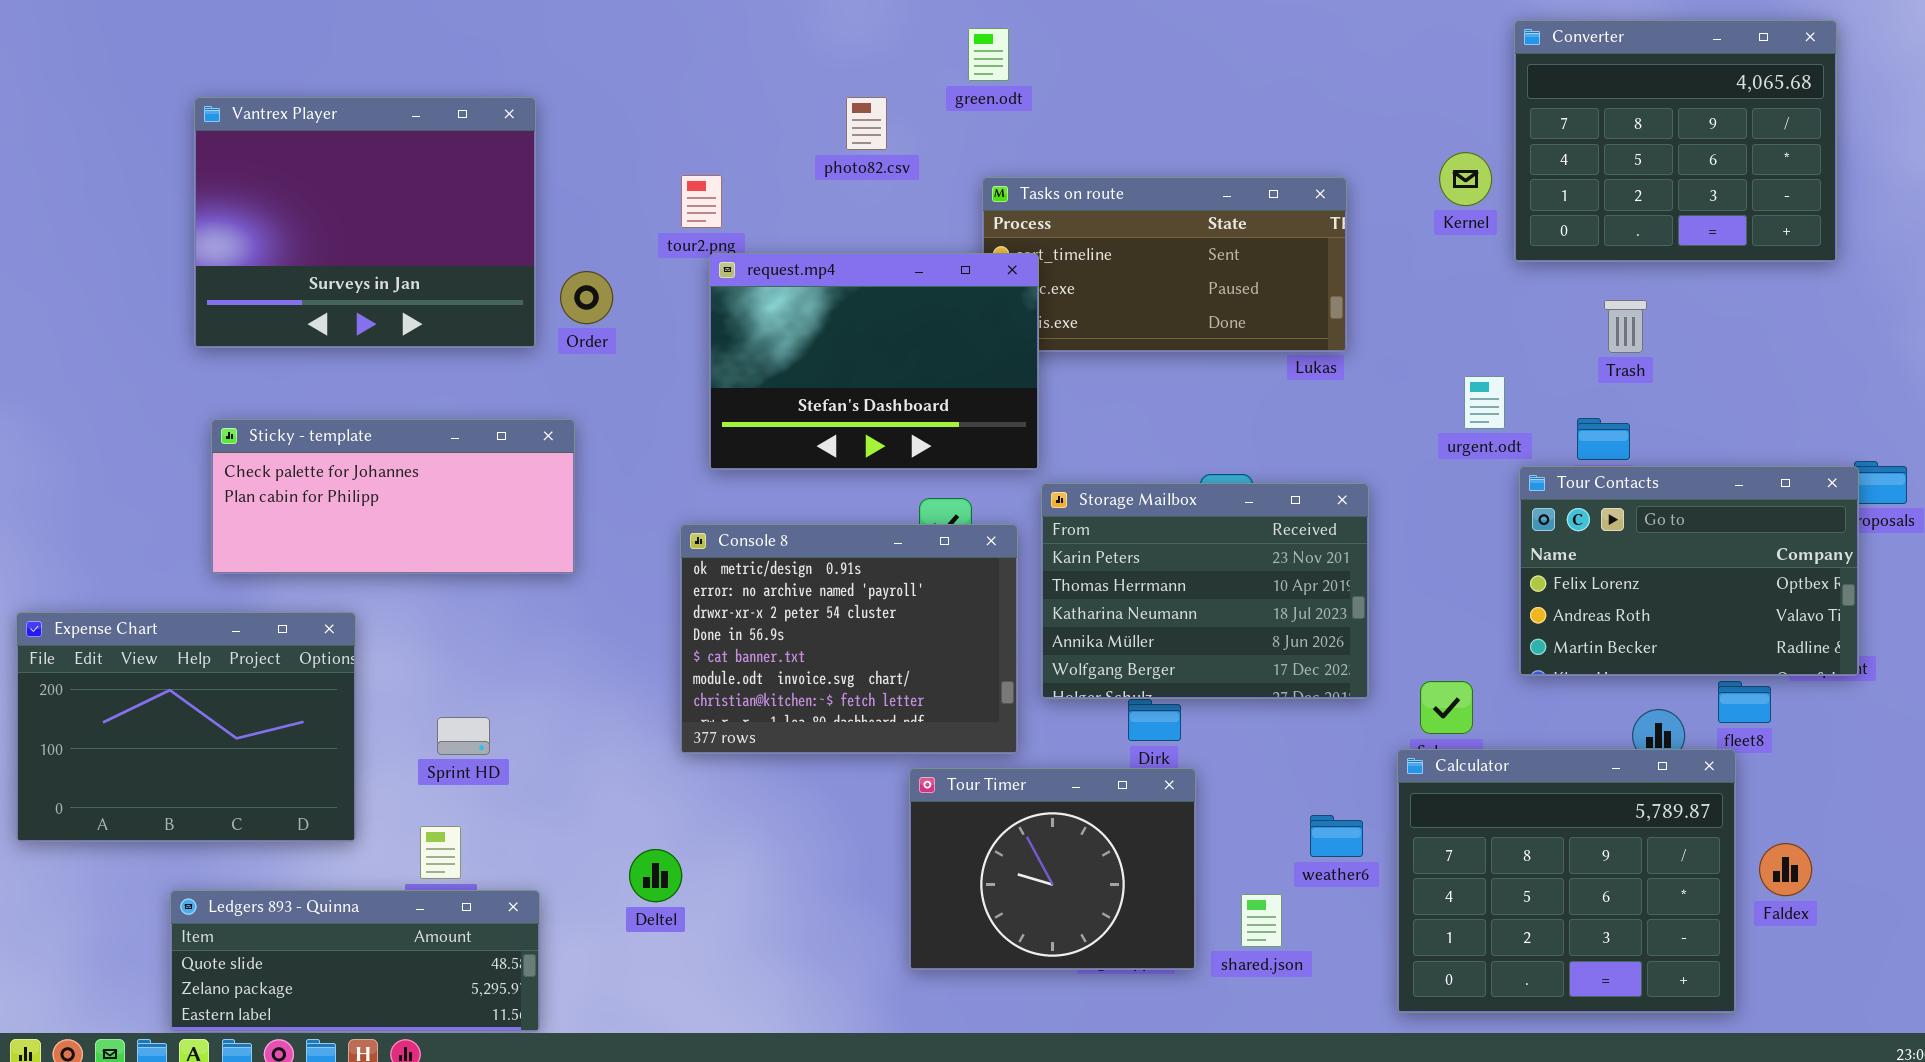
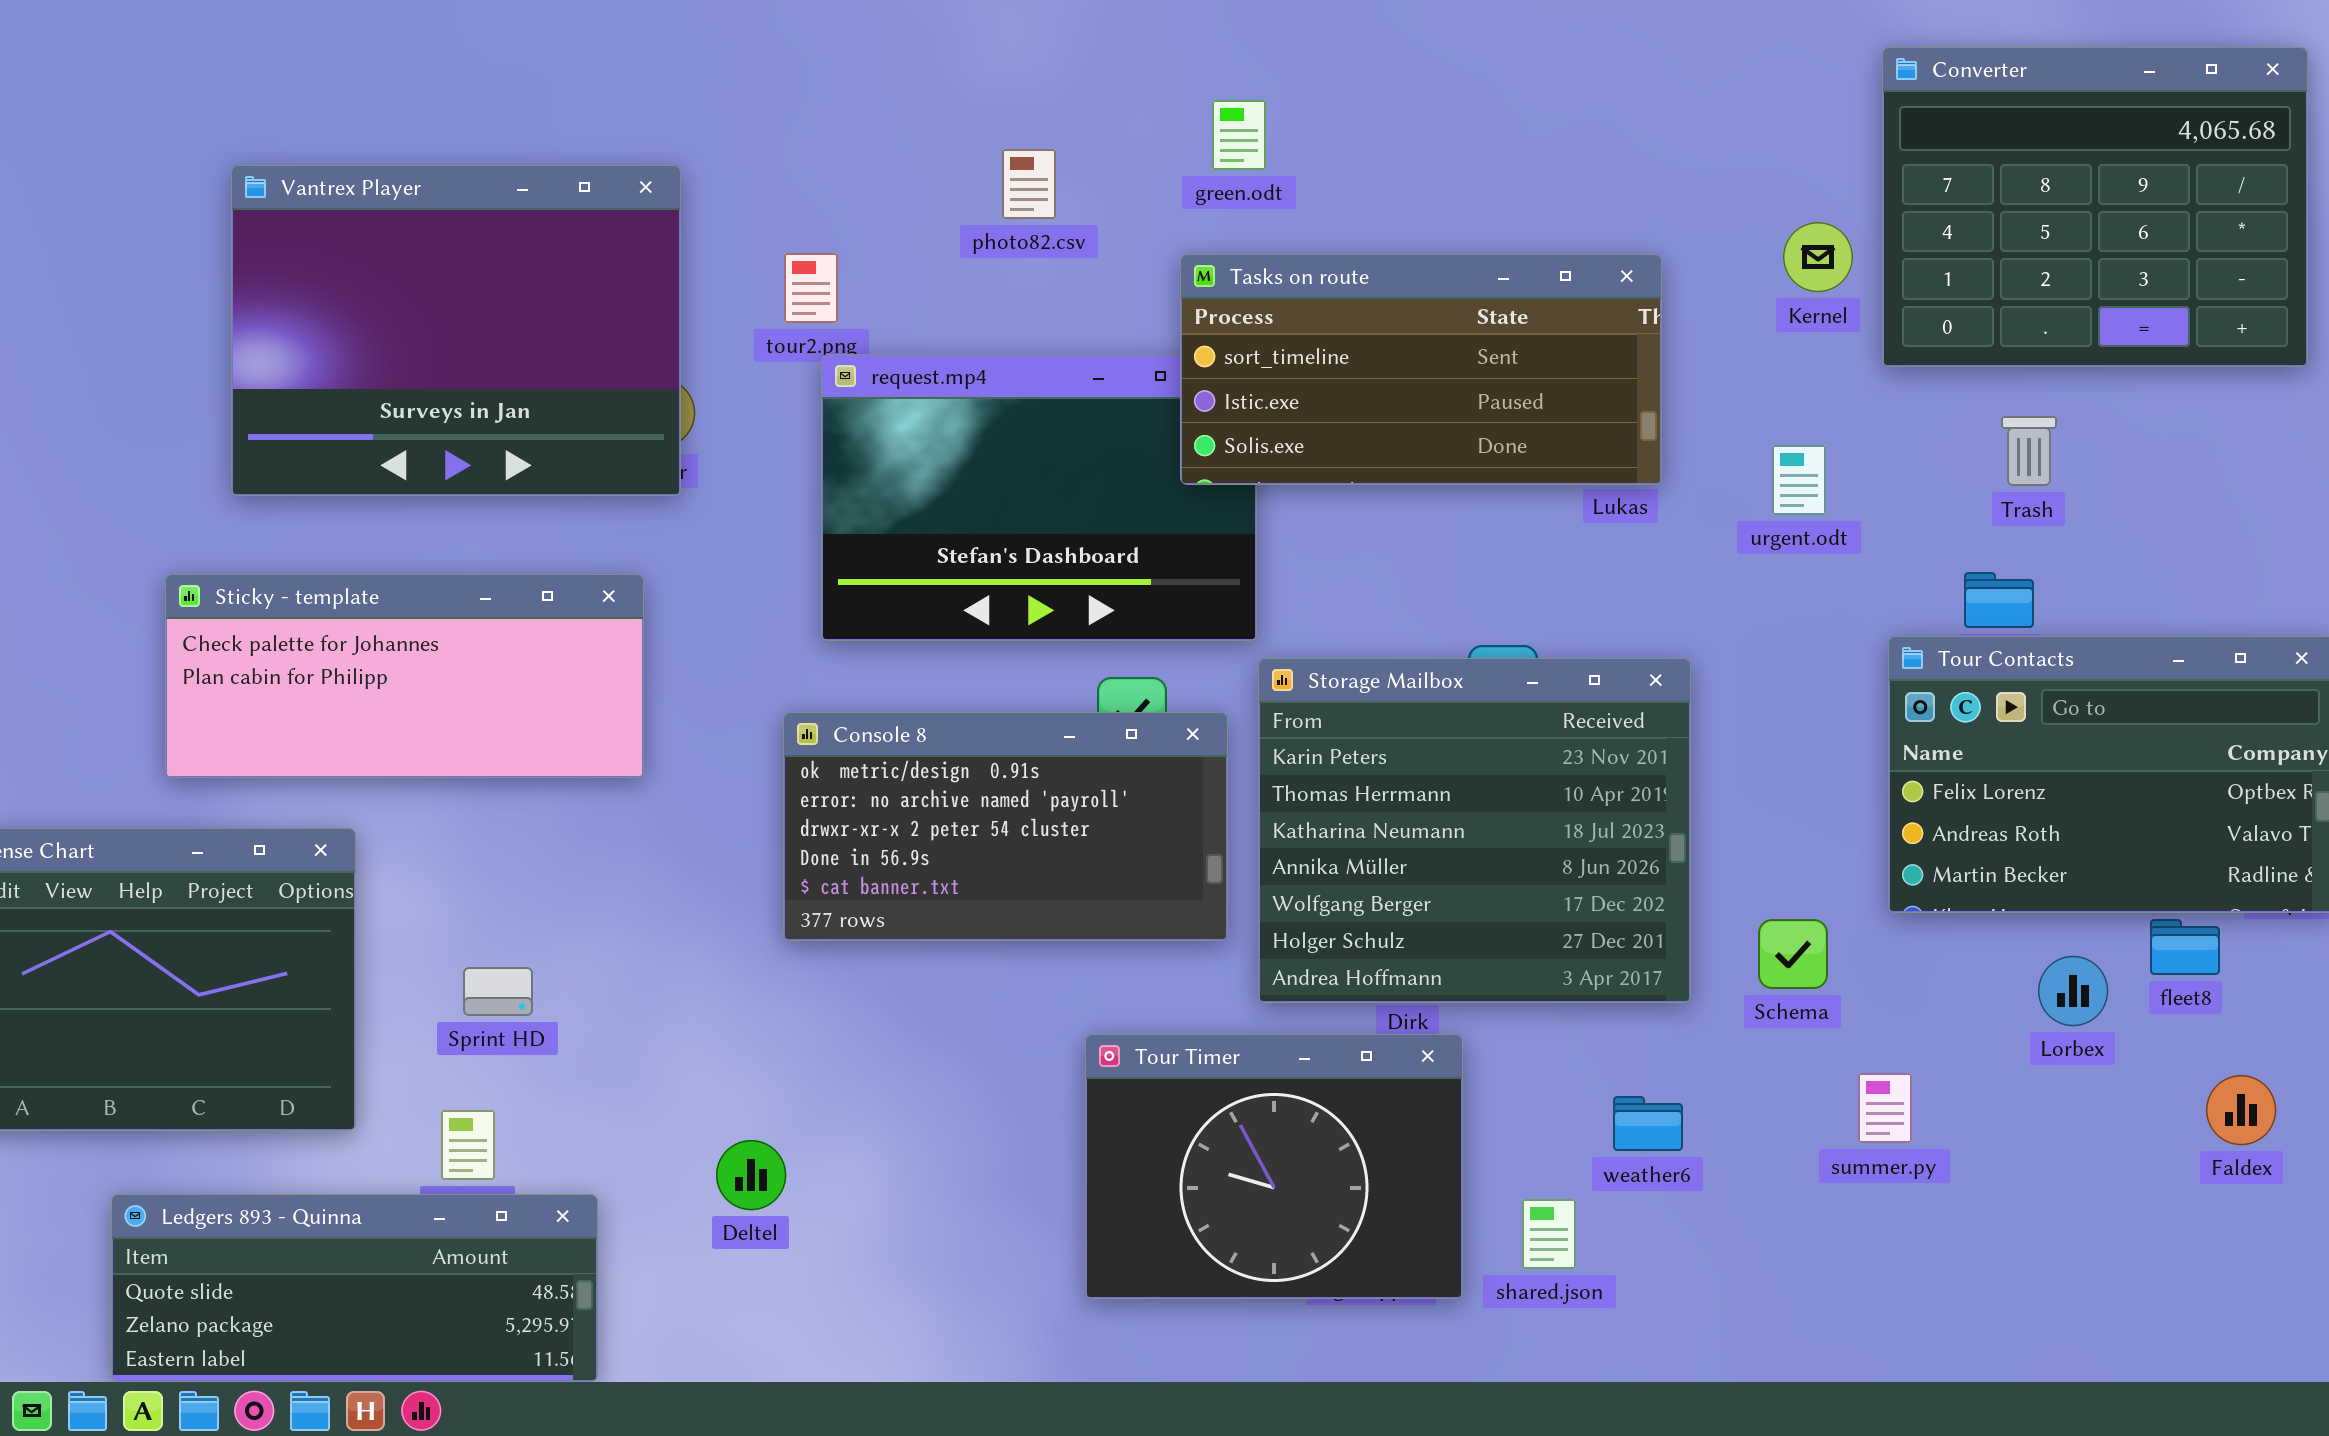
green.odt: [968,28,1009,81] -> [1212,100,1266,170], moved
Vantrex Player: [194,97,536,348] -> [231,165,681,496], moved
Tasks on route: [982,177,1347,352] -> [1180,254,1662,485], raised
urgent.odt: [1464,376,1505,429] -> [1772,445,1826,515], moved
Storage Mailbox: [1041,483,1369,699] -> [1258,658,1691,1003], resized
Console 8: [680,524,1018,754] -> [783,712,1228,941], resized
Calculator: [1397,749,1736,1013] -> none, closed
Faldex: [1759,843,1812,896] -> [2206,1075,2276,1145], moved

